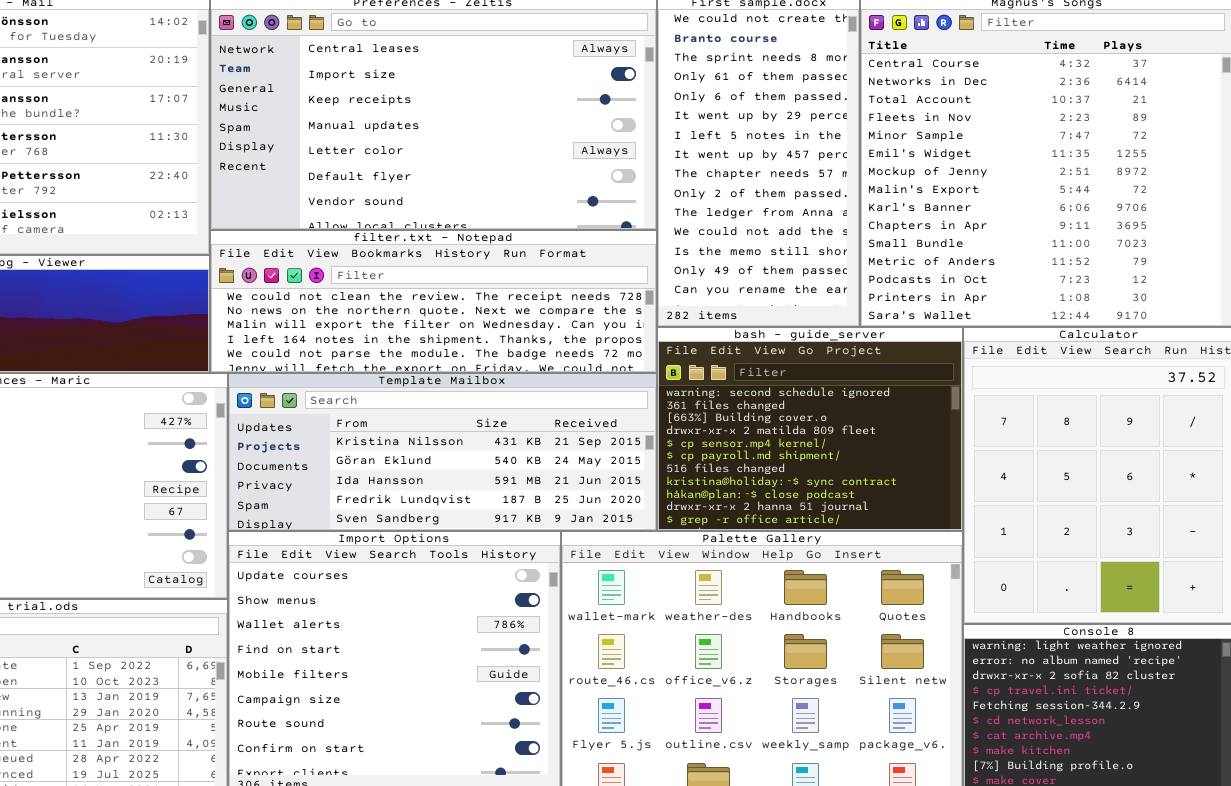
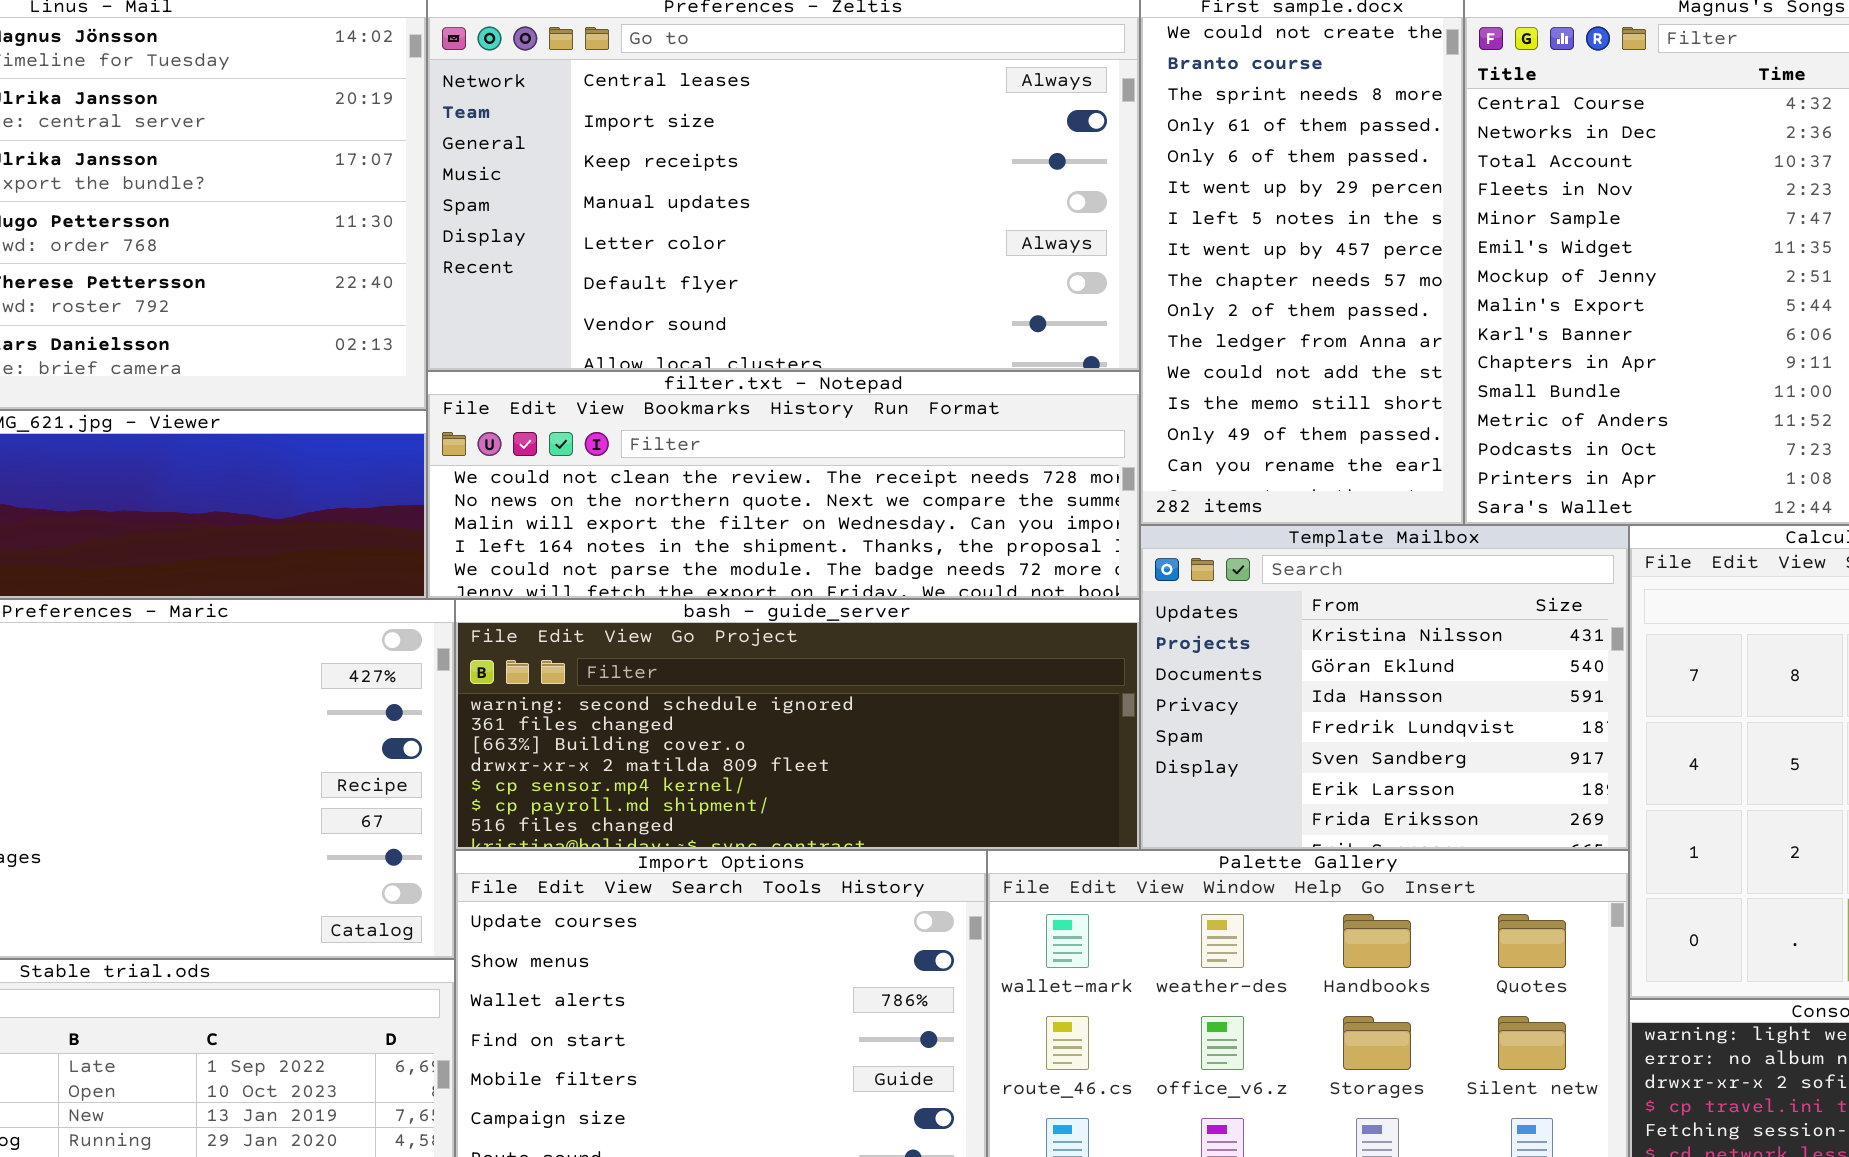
bash - guide_server: [657,327,963,531] -> [455,599,1140,850], moved, resized
Template Mailbox: [228,373,657,531] -> [1140,525,1629,850], moved, resized

